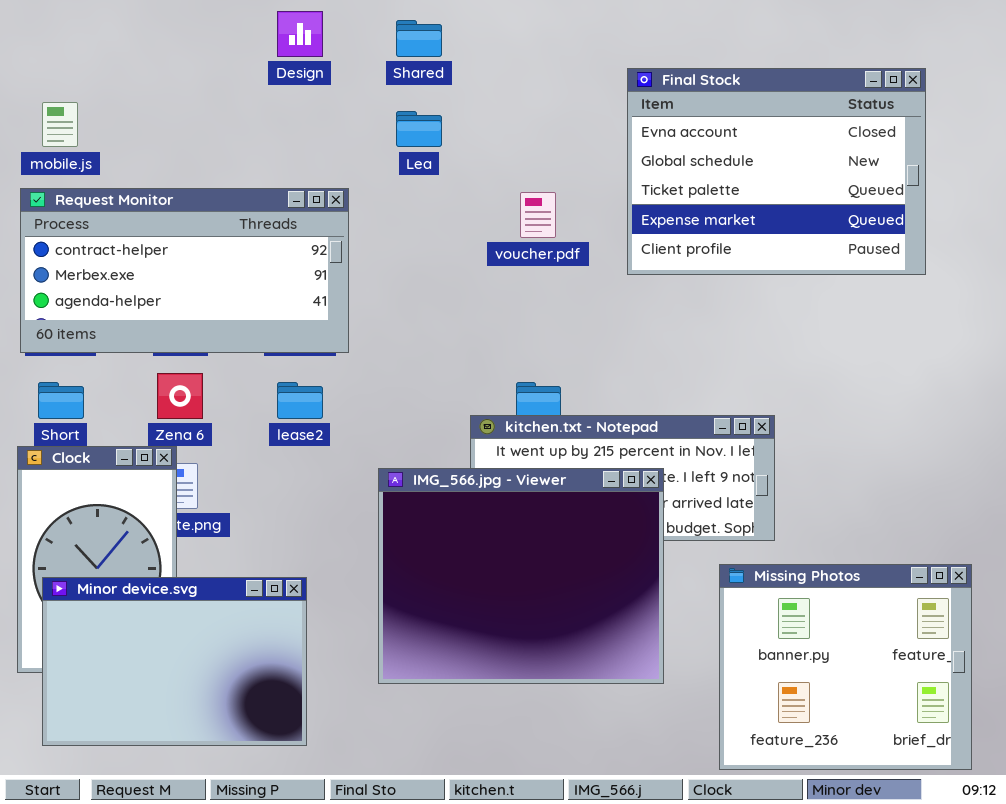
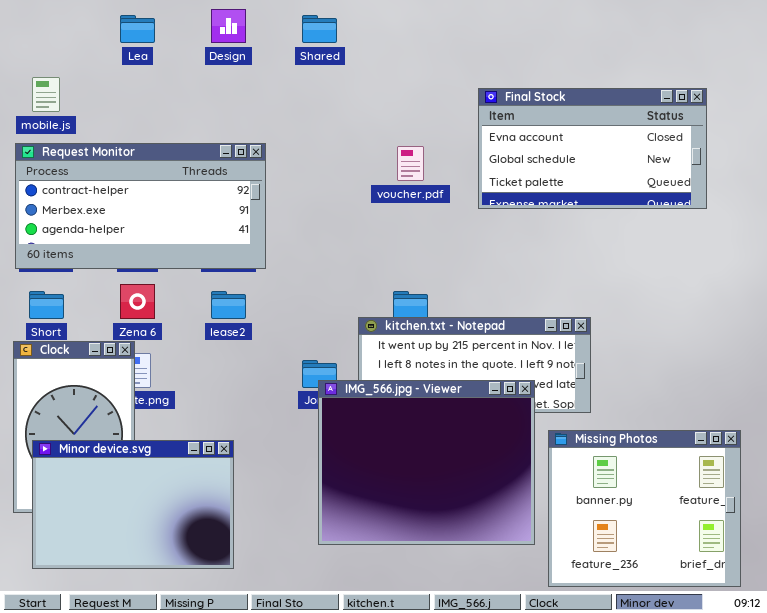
Final Stock: [627,68,926,275] -> [478,88,707,209], resized
Lea: [396,111,442,147] -> [120,15,155,43], moved
IMG_566.jpg - Viewer: [378,468,664,684] -> [318,380,535,545], moved

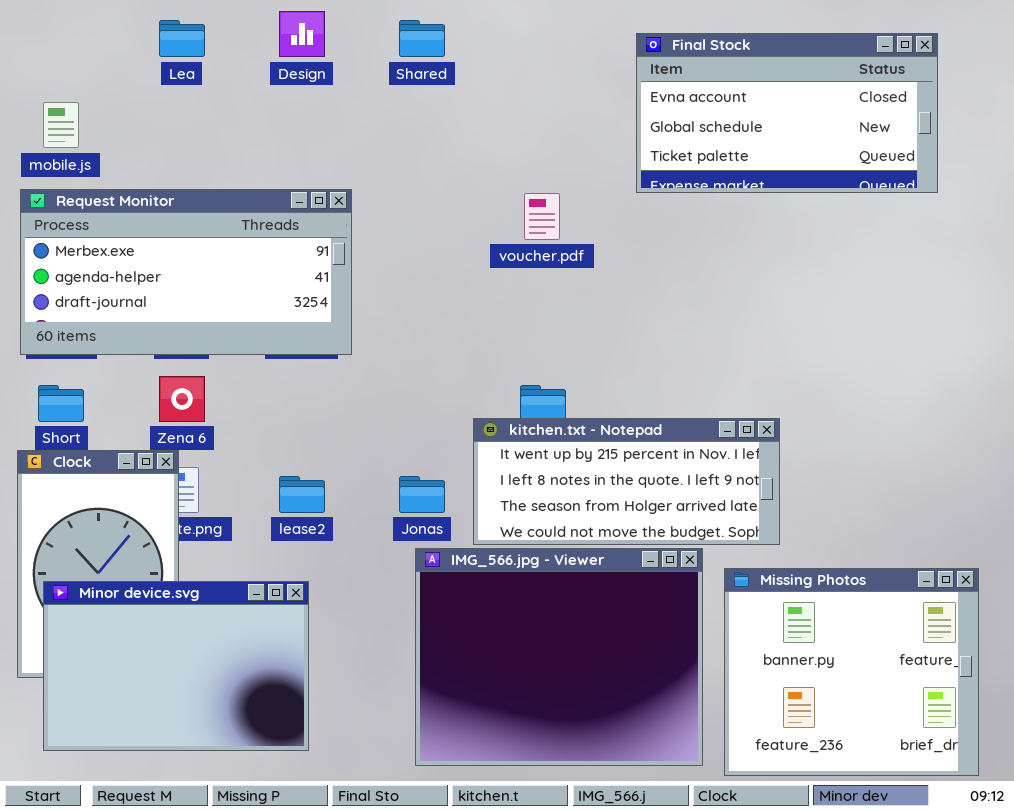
Final Stock: [478,88,707,209] -> [636,33,938,193], moved
Request Monitor: [15,143,266,269] -> [20,189,352,355], scrolled down 1 row
lease2: [211,291,246,319] -> [279,476,325,513], moved
IMG_566.jpg - Viewer: [318,380,535,545] -> [415,548,703,766], moved

